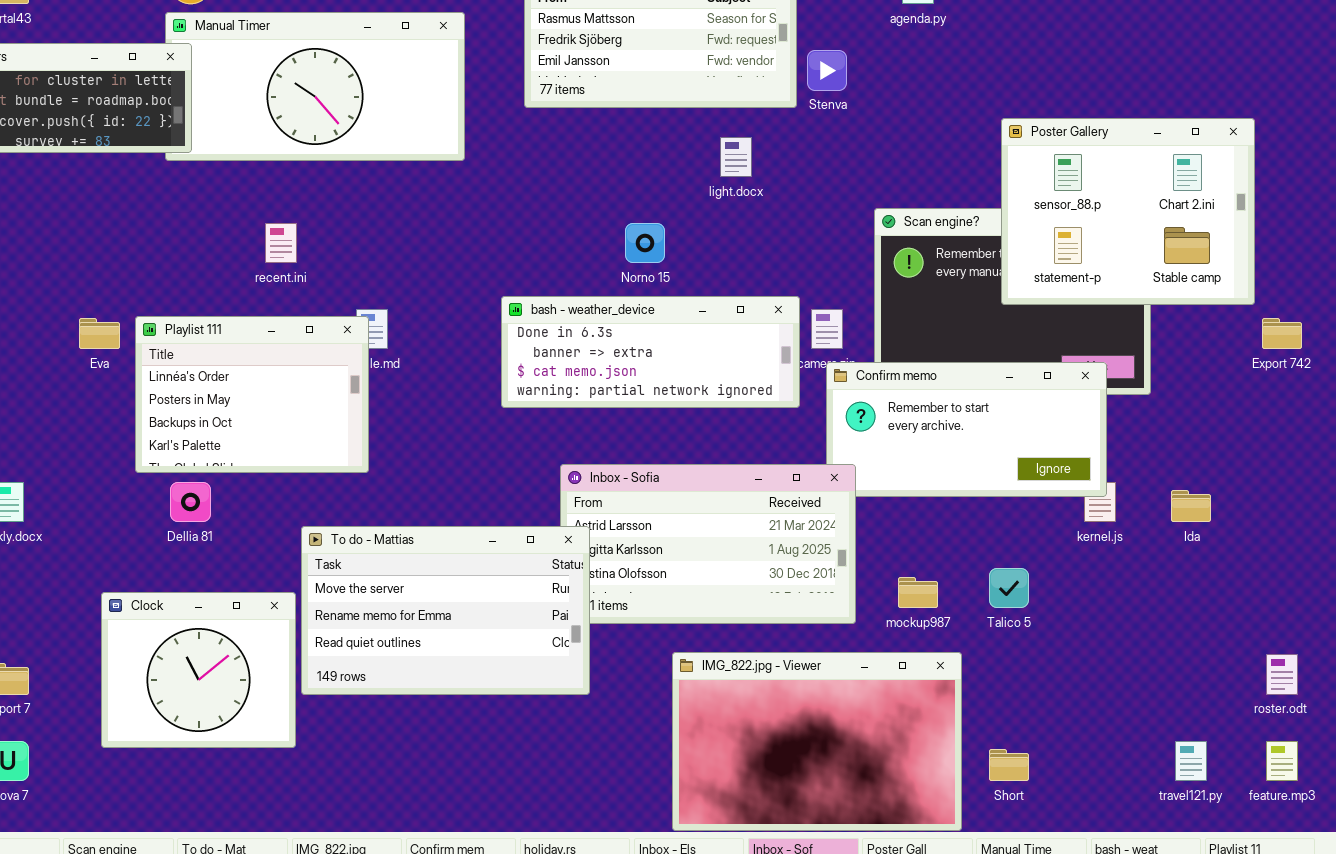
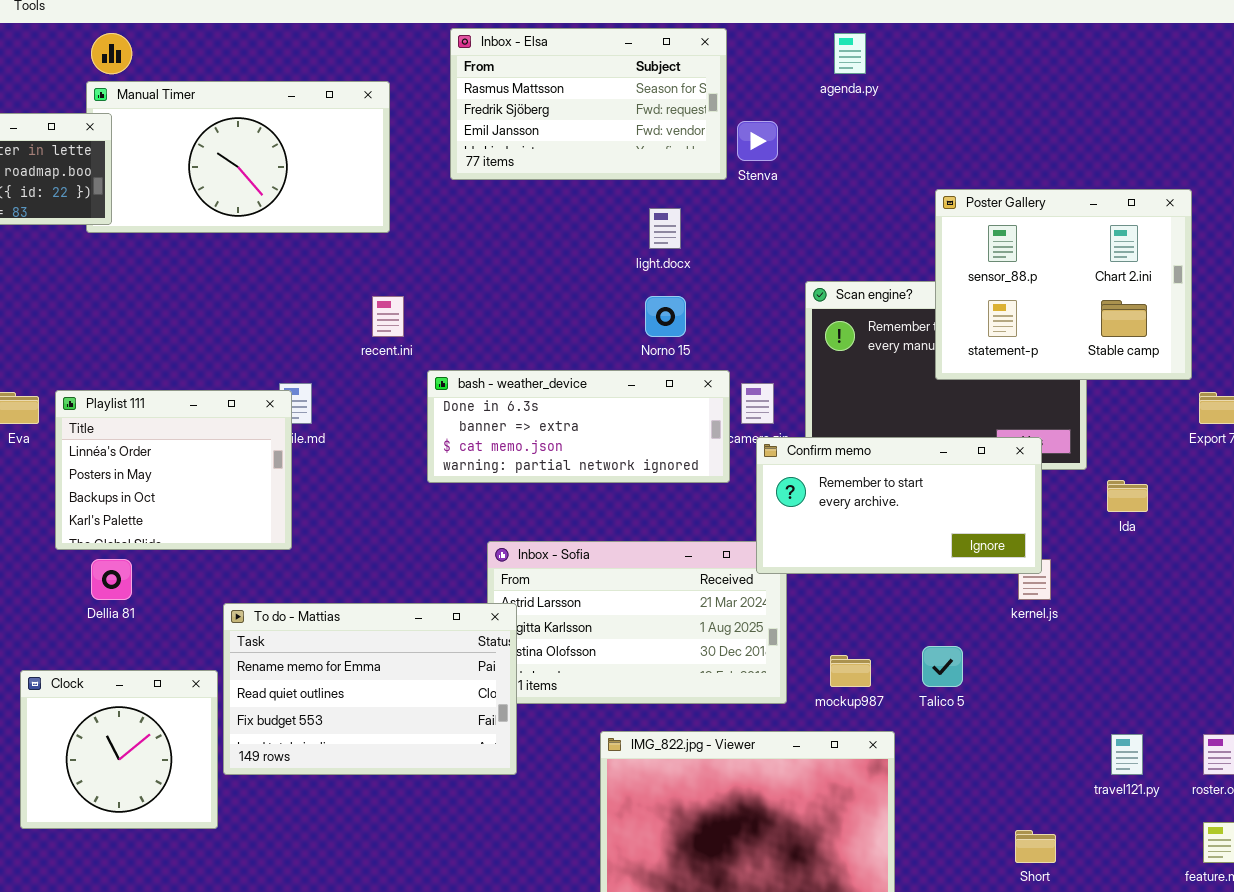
recent.ini: [265,223,297,263] -> [372,296,404,337], moved
Norno 15: [625,223,665,263] -> [645,296,686,337], moved
Confirm memo: [826,362,1107,497] -> [756,437,1042,574], raised
Ida: [1171,490,1211,522] -> [1107,480,1148,512], moved
To do - Mattias: [301,526,590,695] -> [223,603,517,775], scrolled down 1 row
travel121.py: [1175,741,1207,781] -> [1111,734,1143,775], moved
Short: [989,749,1029,781] -> [1015,830,1056,863], moved

